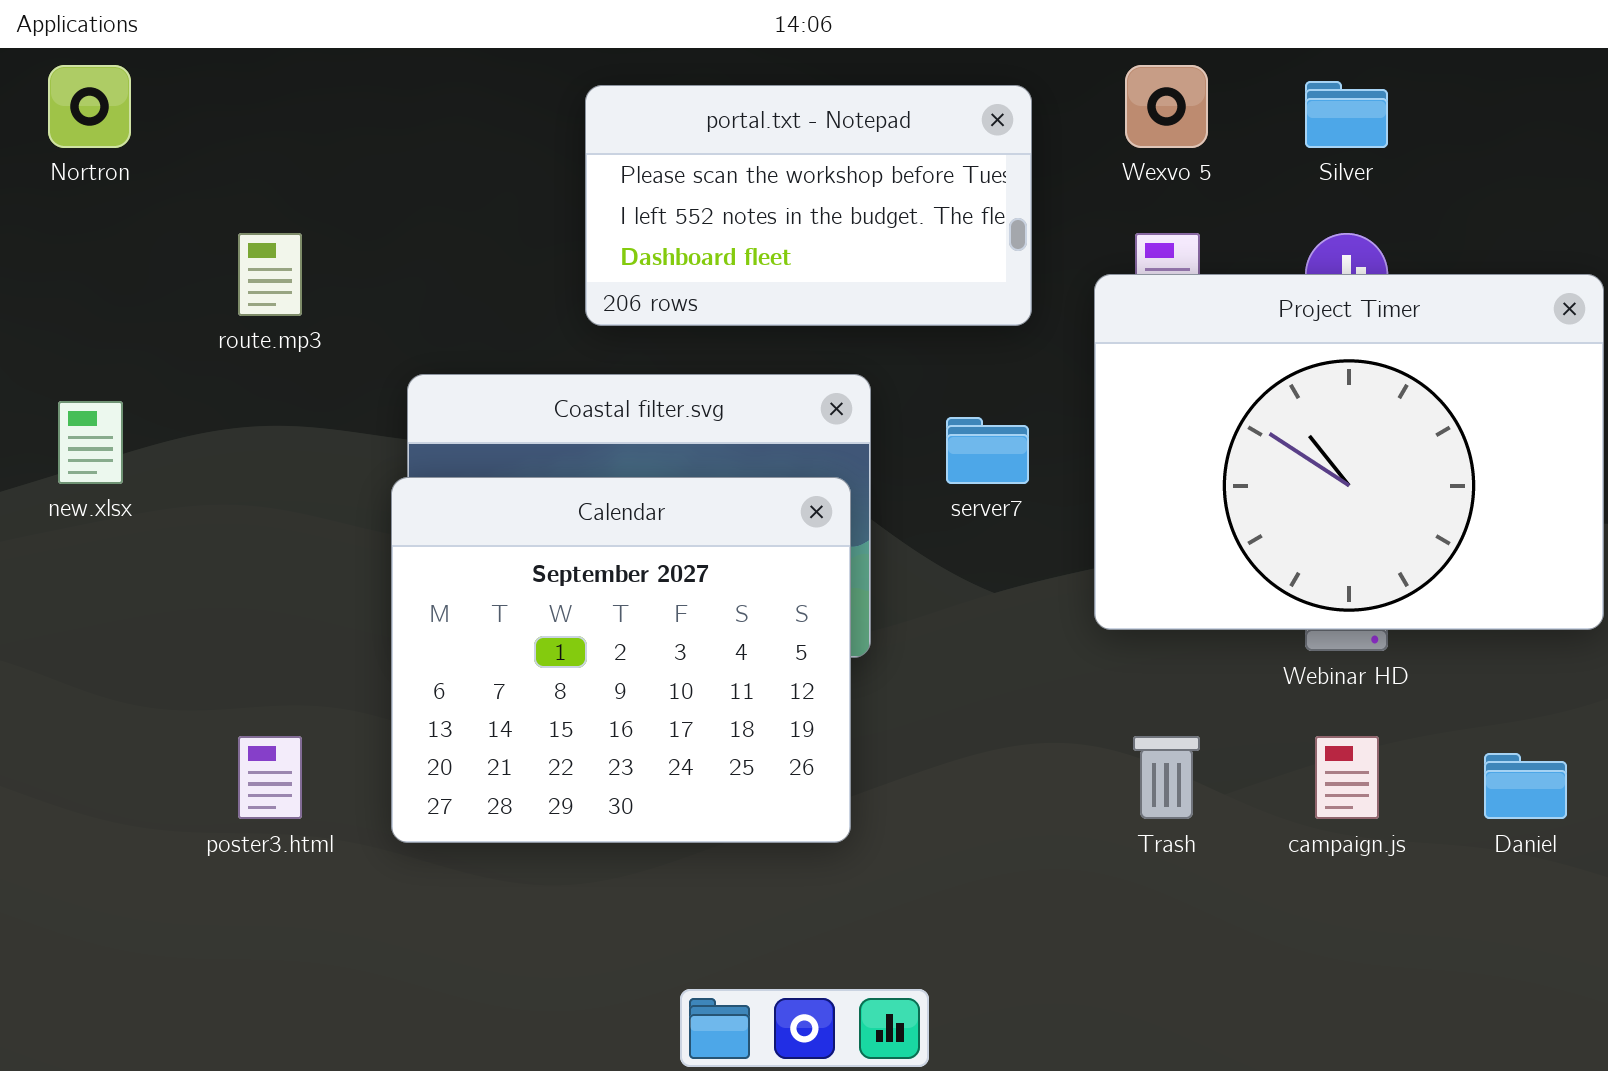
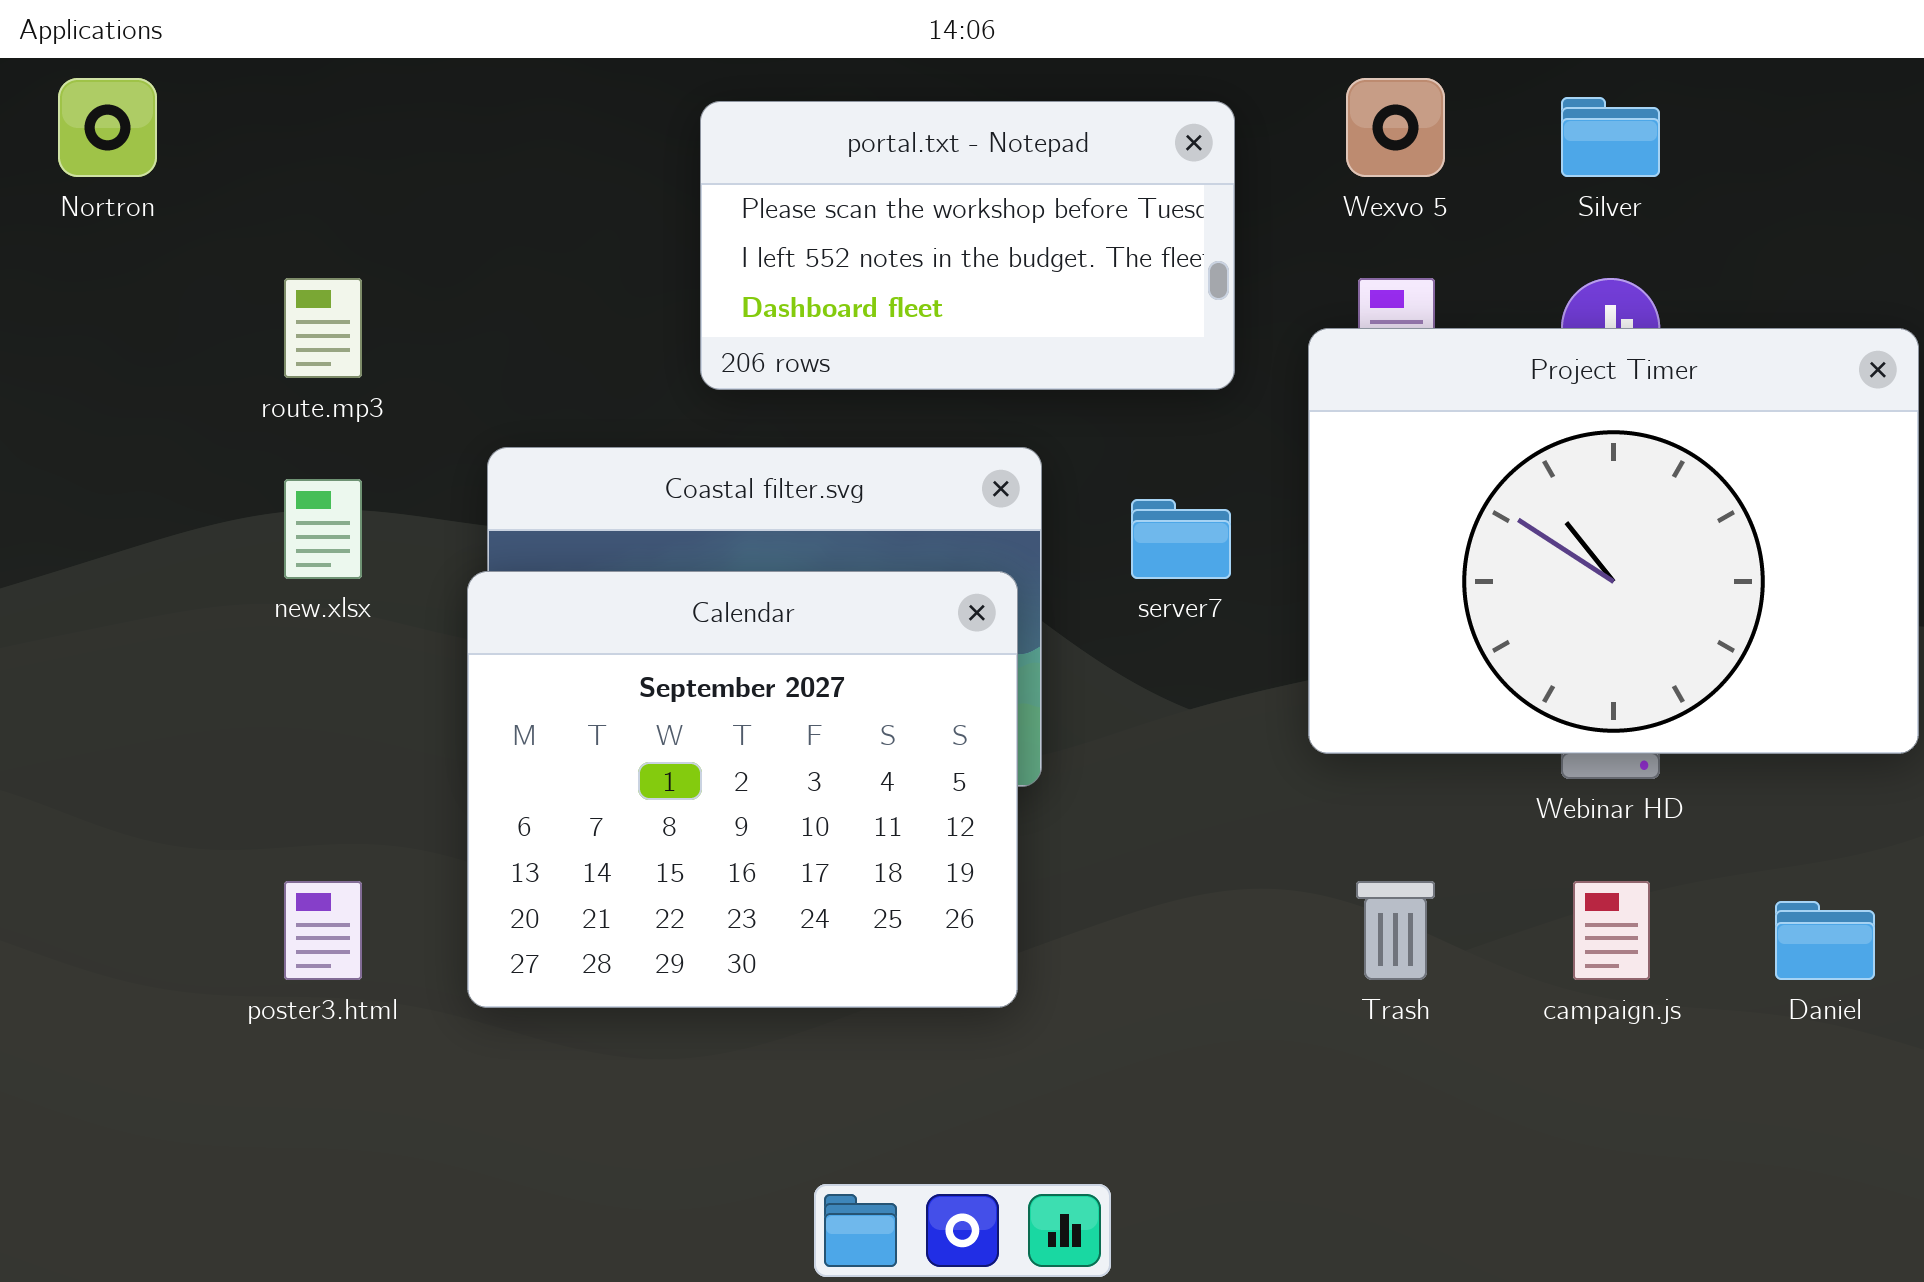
new.xlsx: [58,401,123,484] -> [284,479,362,579], moved

